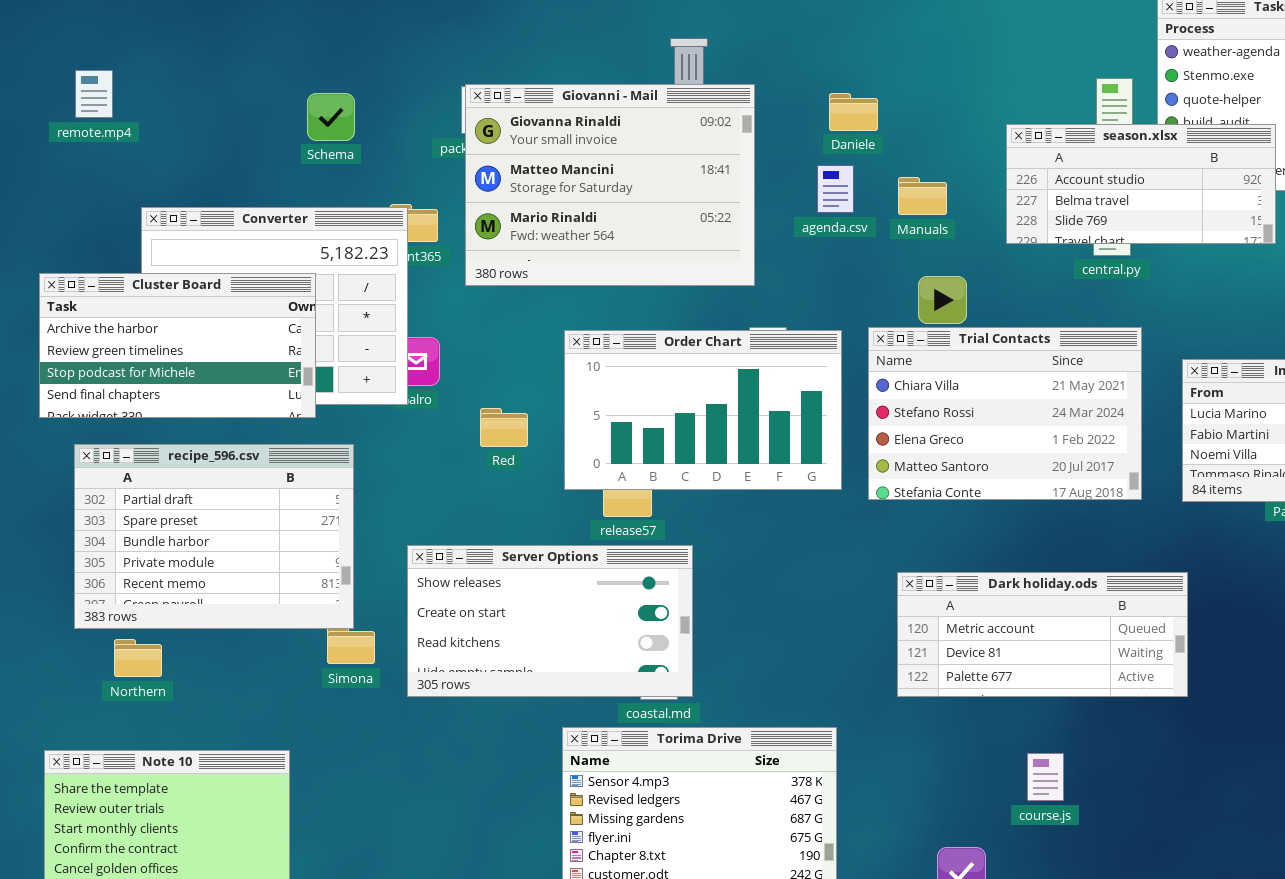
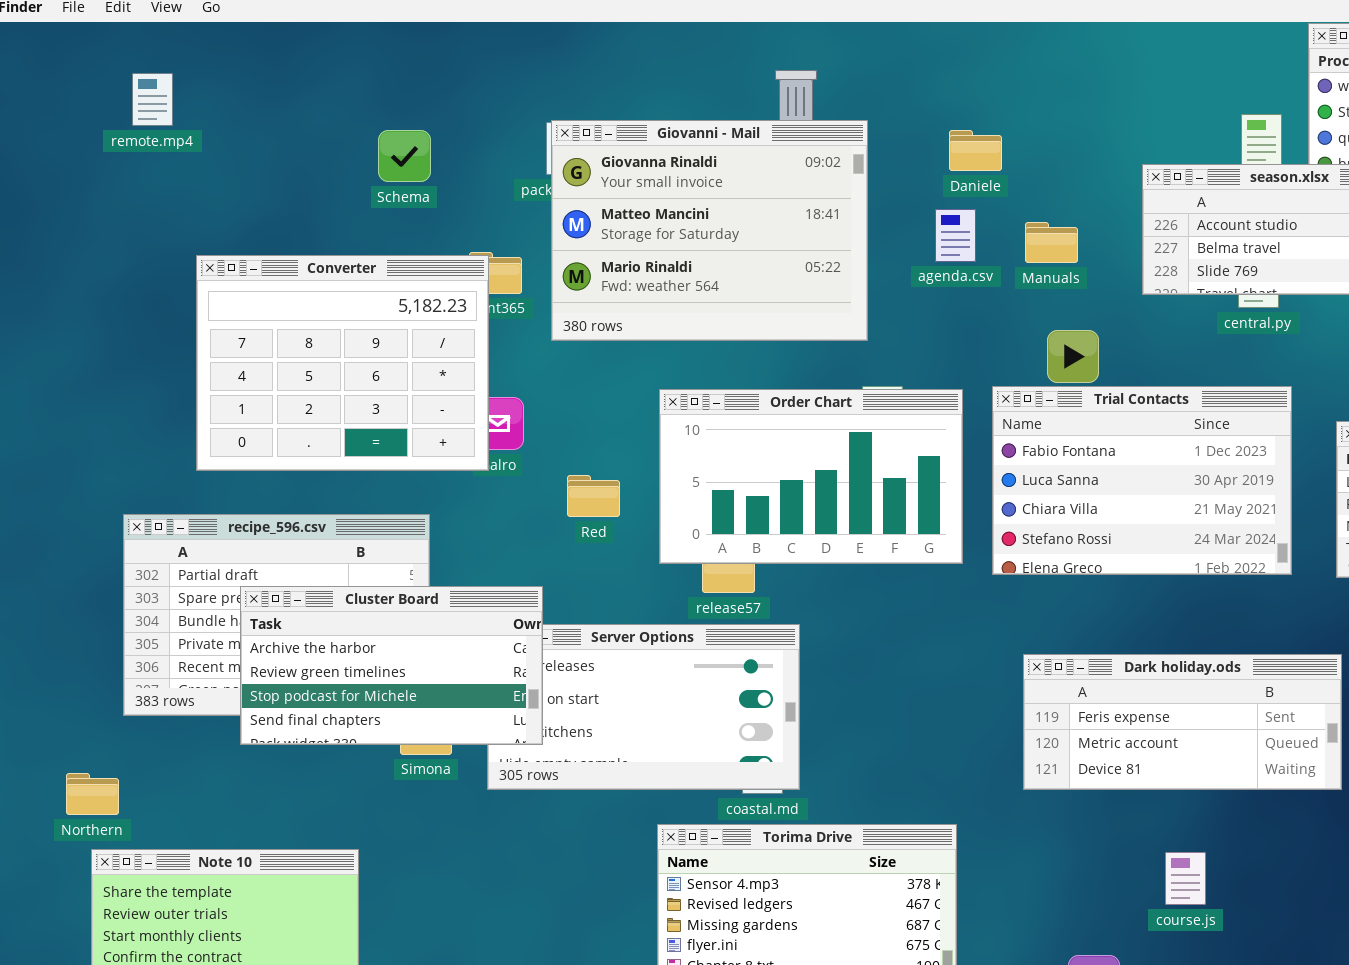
remote.mp4: [75,70,113,118] -> [132,73,173,126], moved
Cluster Board: [39,273,316,418] -> [240,586,543,745], moved
Trial Contacts: [868,327,1142,500] -> [992,386,1292,575], scrolled up 2 rows
Dark holiday.ods: [897,572,1188,697] -> [1023,654,1342,790], scrolled up 1 row
Northern: [114,639,162,677] -> [66,773,119,815], moved

